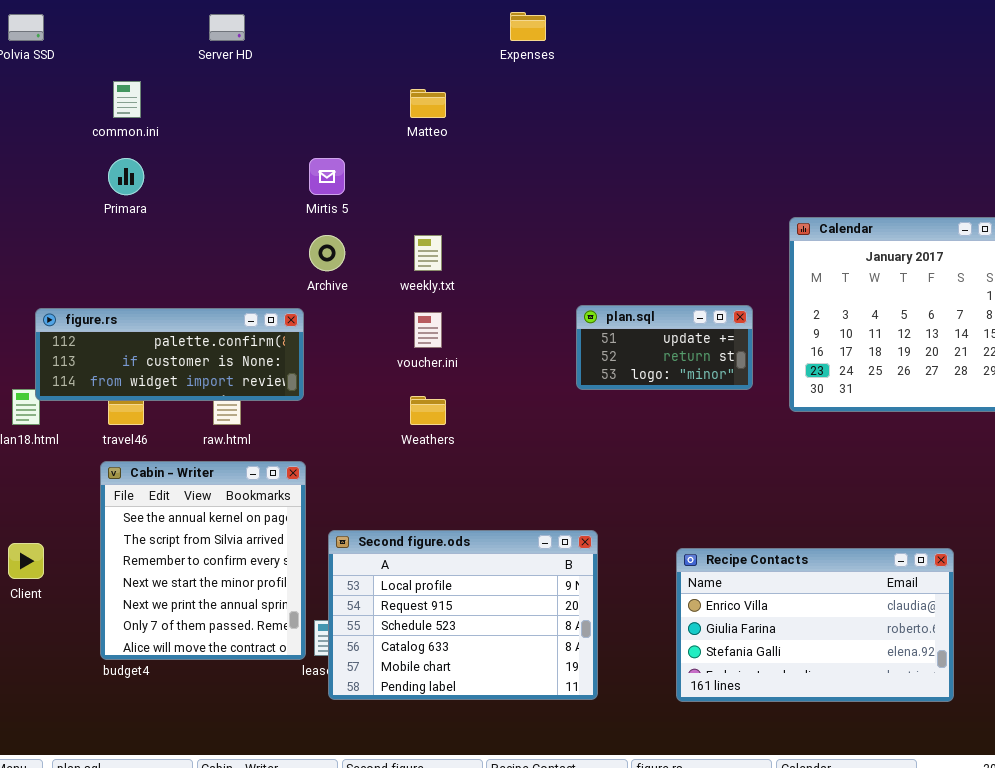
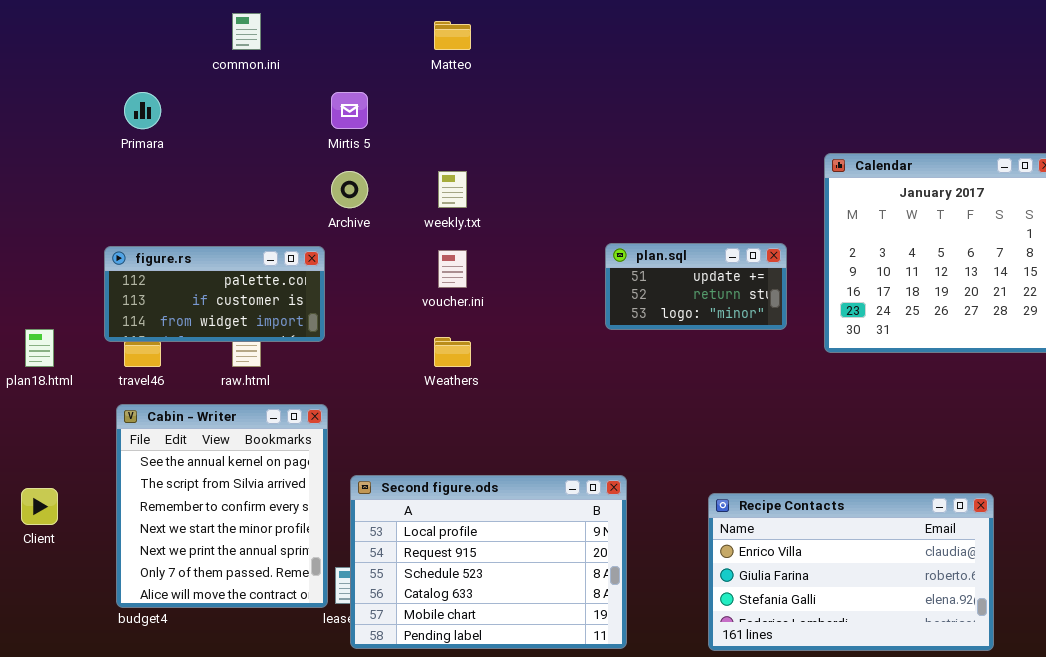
common.ini: [113,81,141,118] -> [232,13,261,50], moved
figure.rs: [35,308,304,401] -> [104,246,325,342], resized

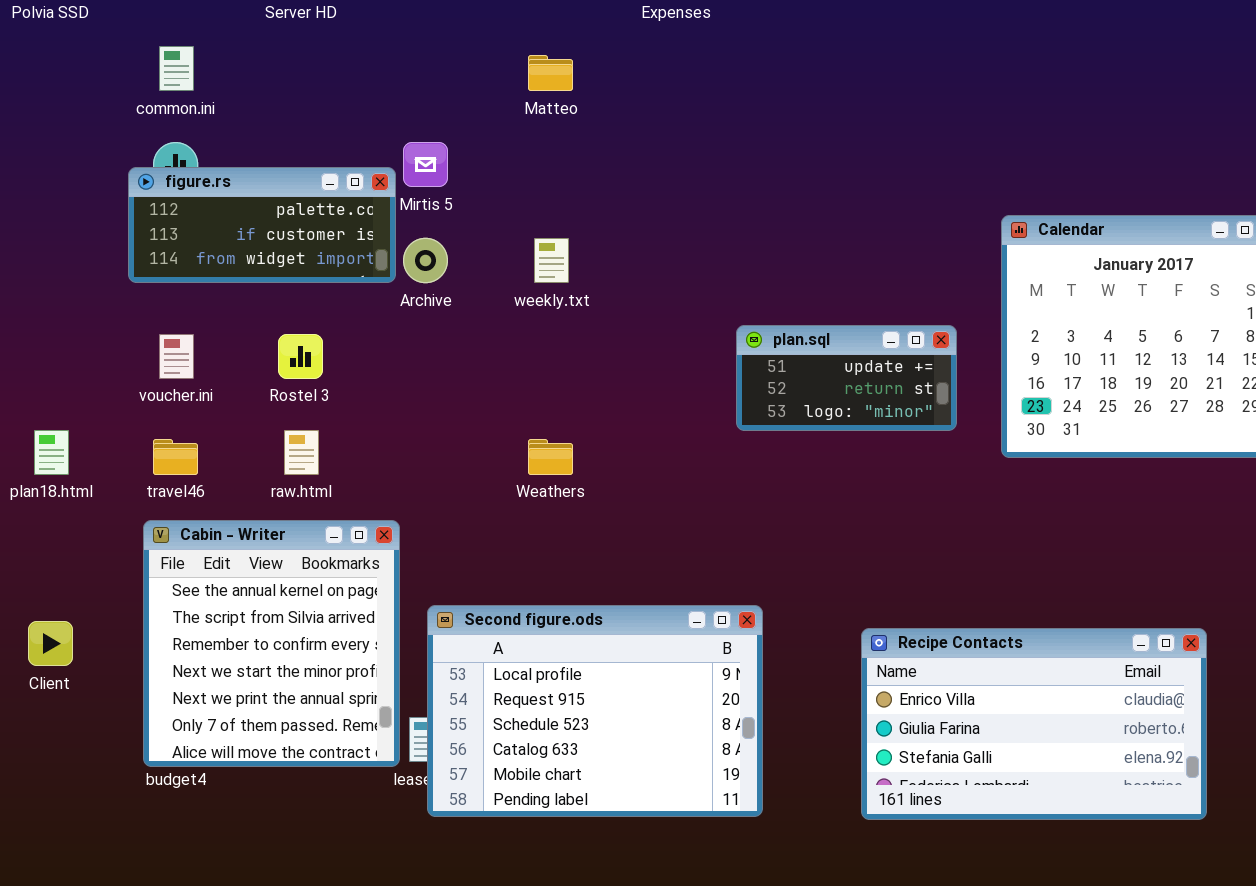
common.ini: [232,13,261,50] -> [159,46,194,91], moved
figure.rs: [104,246,325,342] -> [128,167,396,283], moved
voucher.ini: [438,250,467,288] -> [159,334,194,379], moved

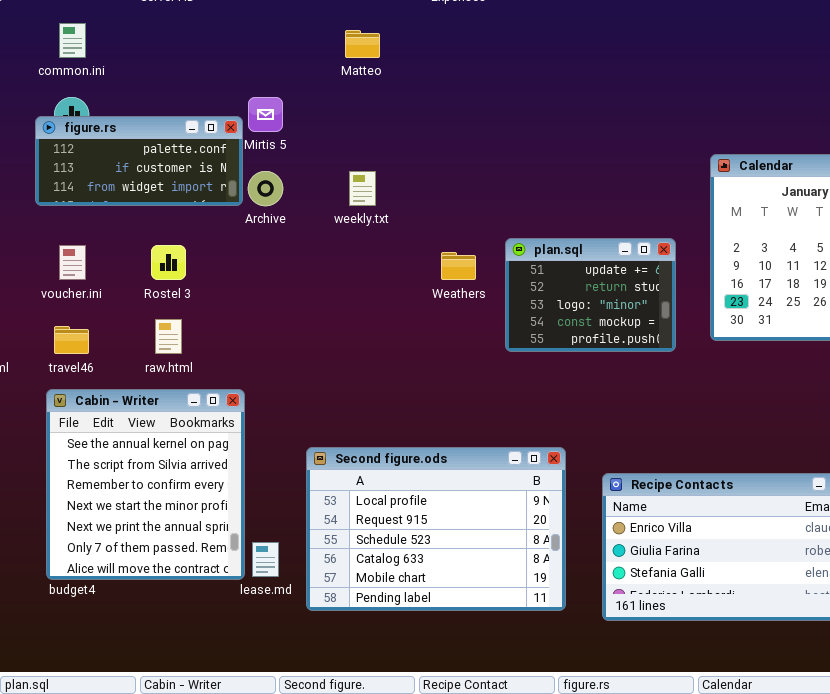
plan.sql: [736,325,957,431] -> [505,238,676,352], resized
Weathers: [528,439,573,475] -> [441,252,476,280], moved
Second figure.ods: [427,605,763,817] -> [306,447,566,611], moved

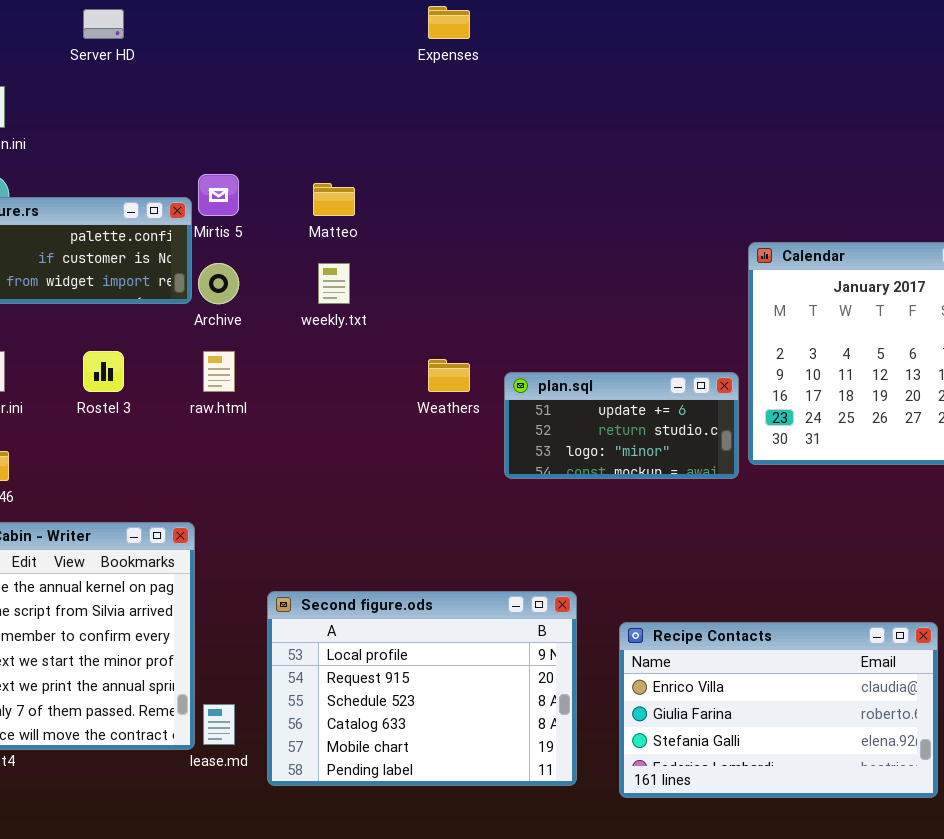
Matteo: [345,30,380,58] -> [313,183,355,216], moved
plan.sql: [505,238,676,352] -> [504,372,739,479], resized
raw.html: [155,319,182,354] -> [203,351,235,392], moved

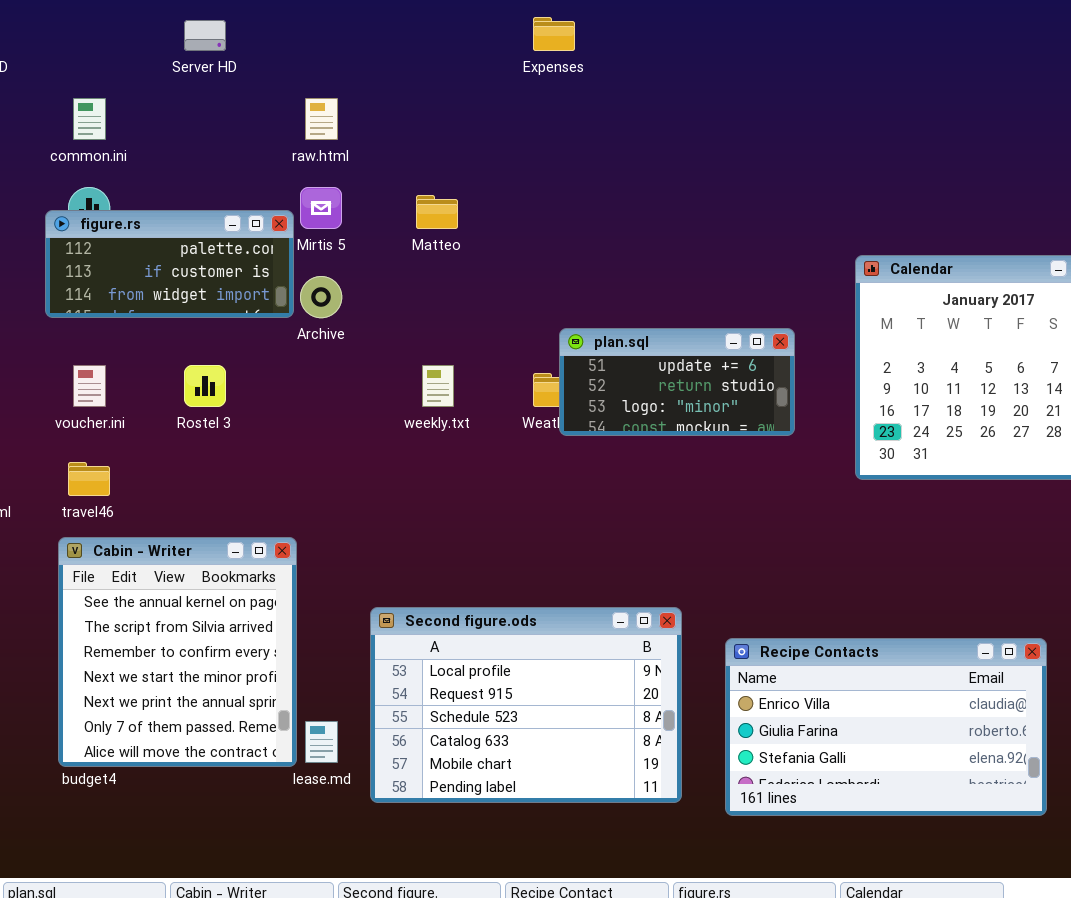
weekly.txt: [318,263,350,304] -> [422,365,454,407], moved
raw.html: [203,351,235,392] -> [305,98,338,140], moved
plan.sql: [504,372,739,479] -> [559,328,795,436], moved

